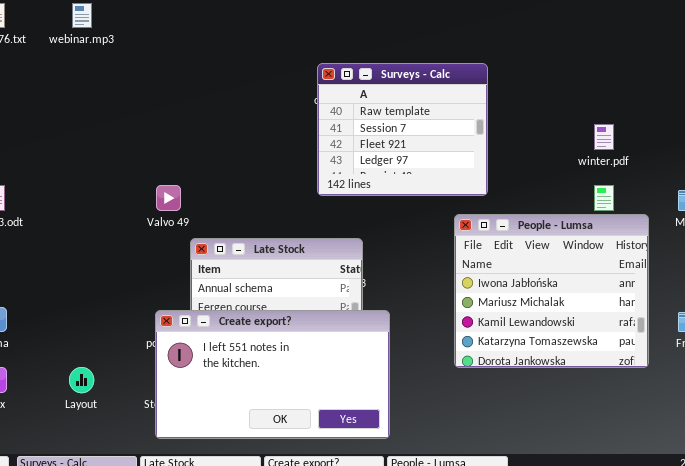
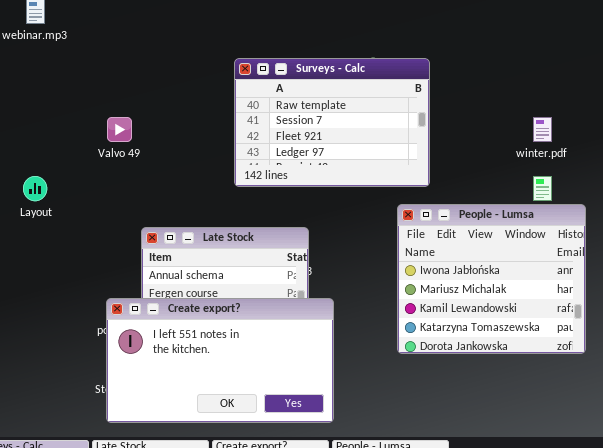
Surveys - Calc: [317,63,488,196] -> [234,58,430,187], resized
Valvo 49: [156,185,181,211] -> [107,117,132,142], moved
Layout: [69,367,94,393] -> [23,176,47,201], moved

